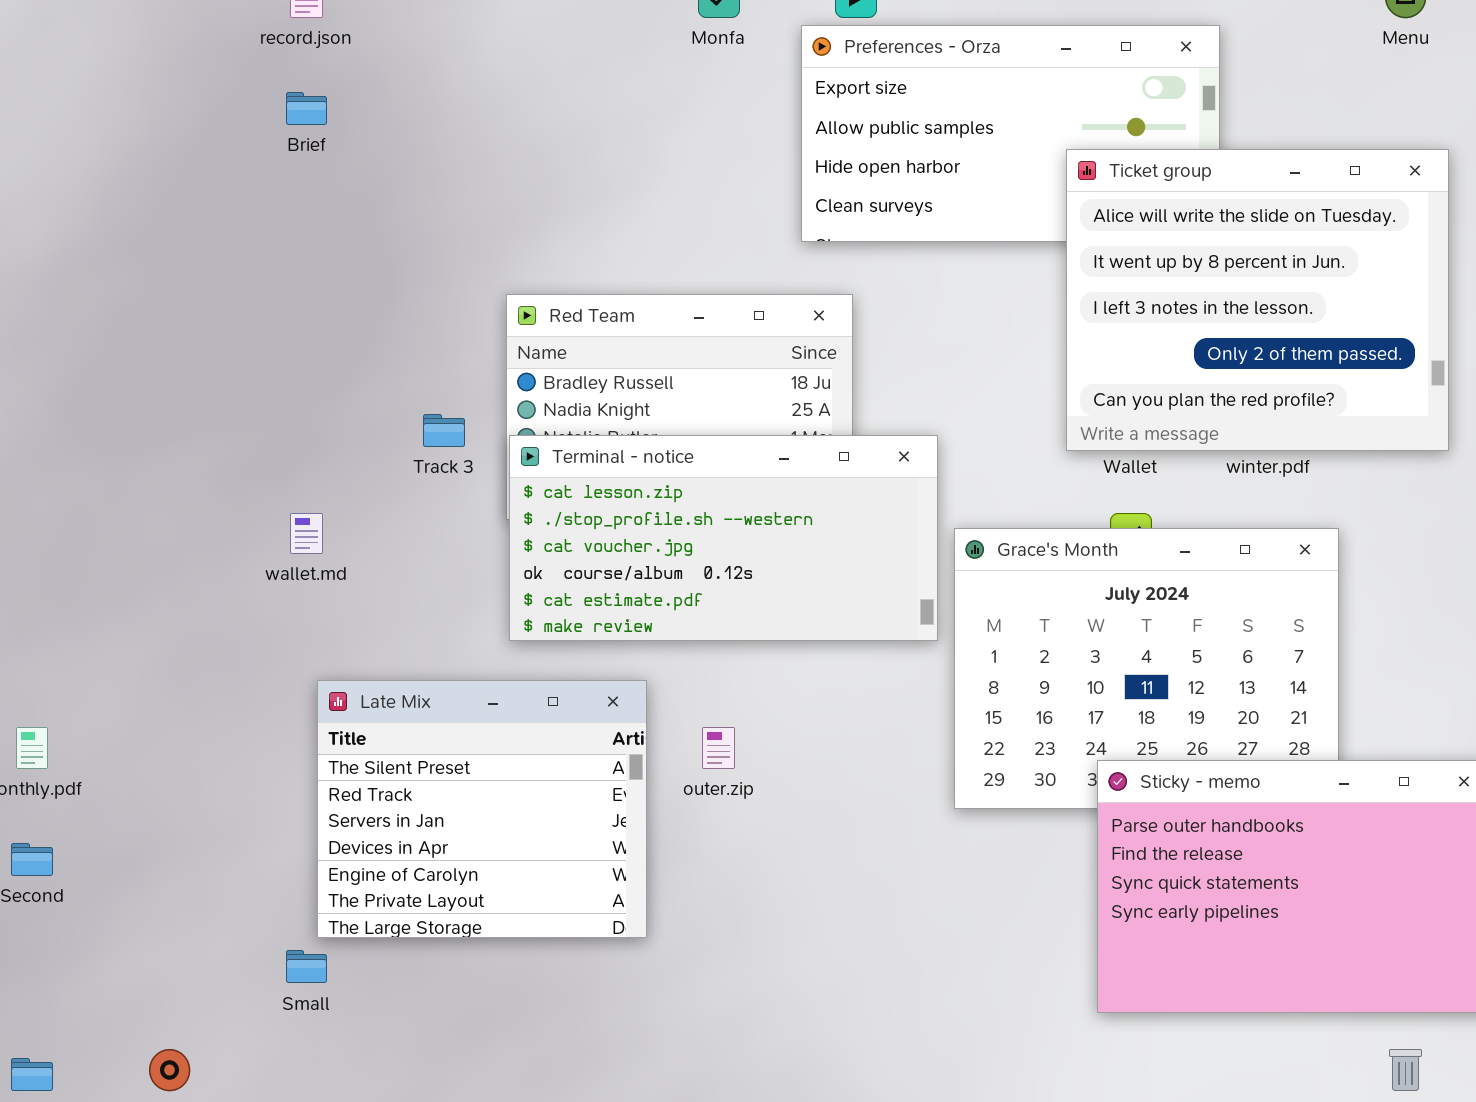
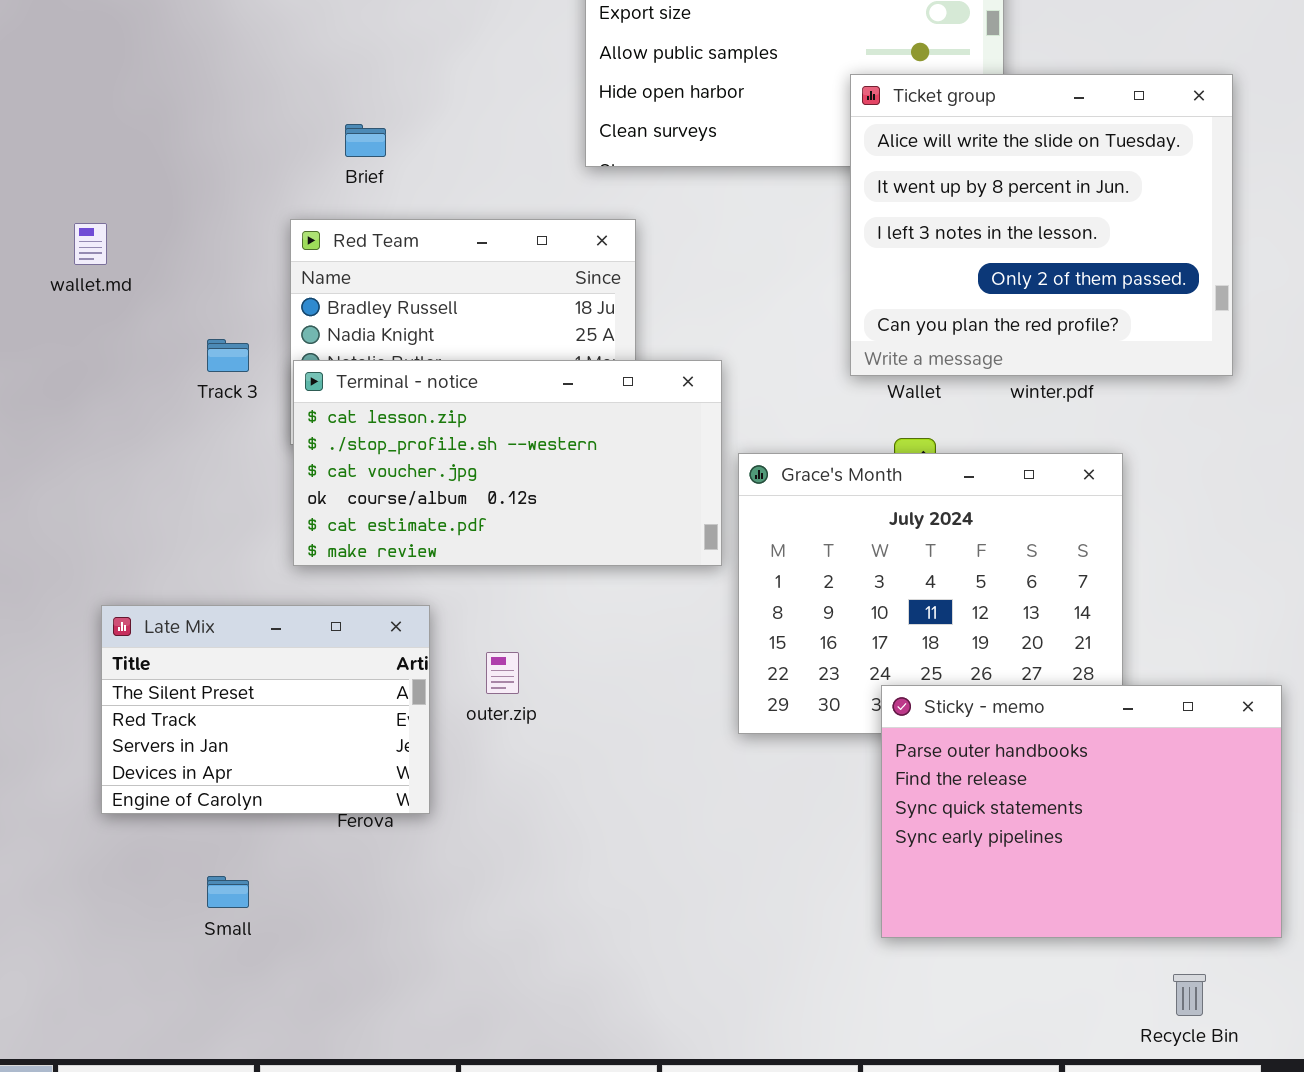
Brief: [286,92,327,125] -> [345,124,386,157], moved
wallet.md: [290,513,323,554] -> [74,223,107,265], moved
Late Mix: [317,680,647,938] -> [101,605,430,814], resized
Small: [286,950,327,983] -> [207,876,249,908], moved

